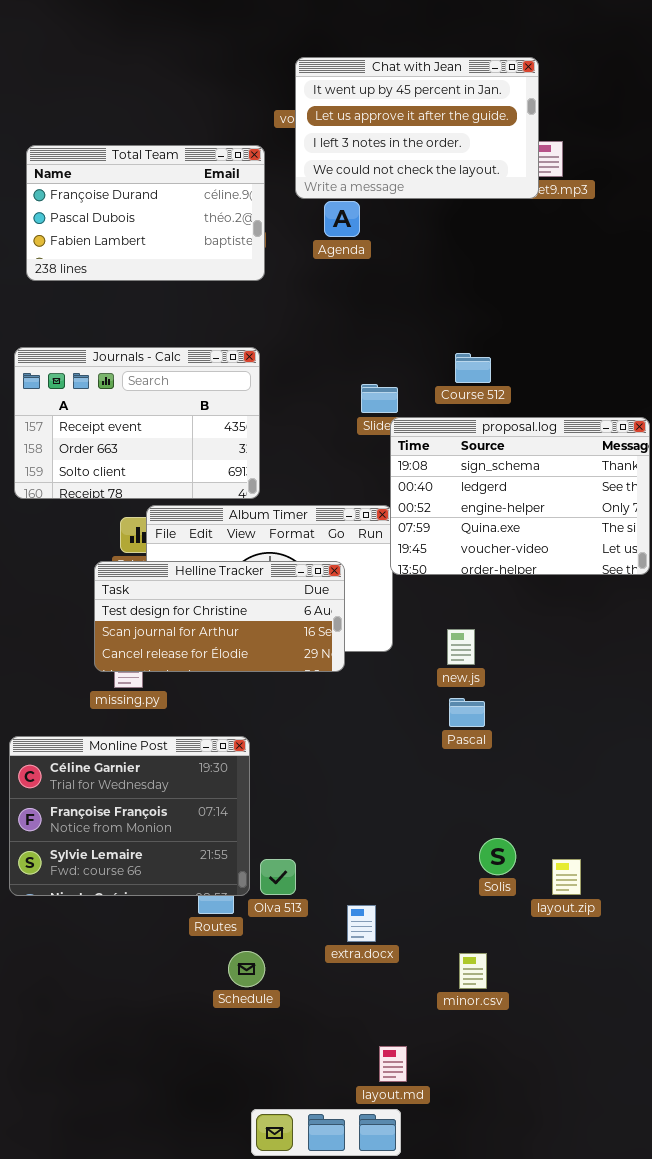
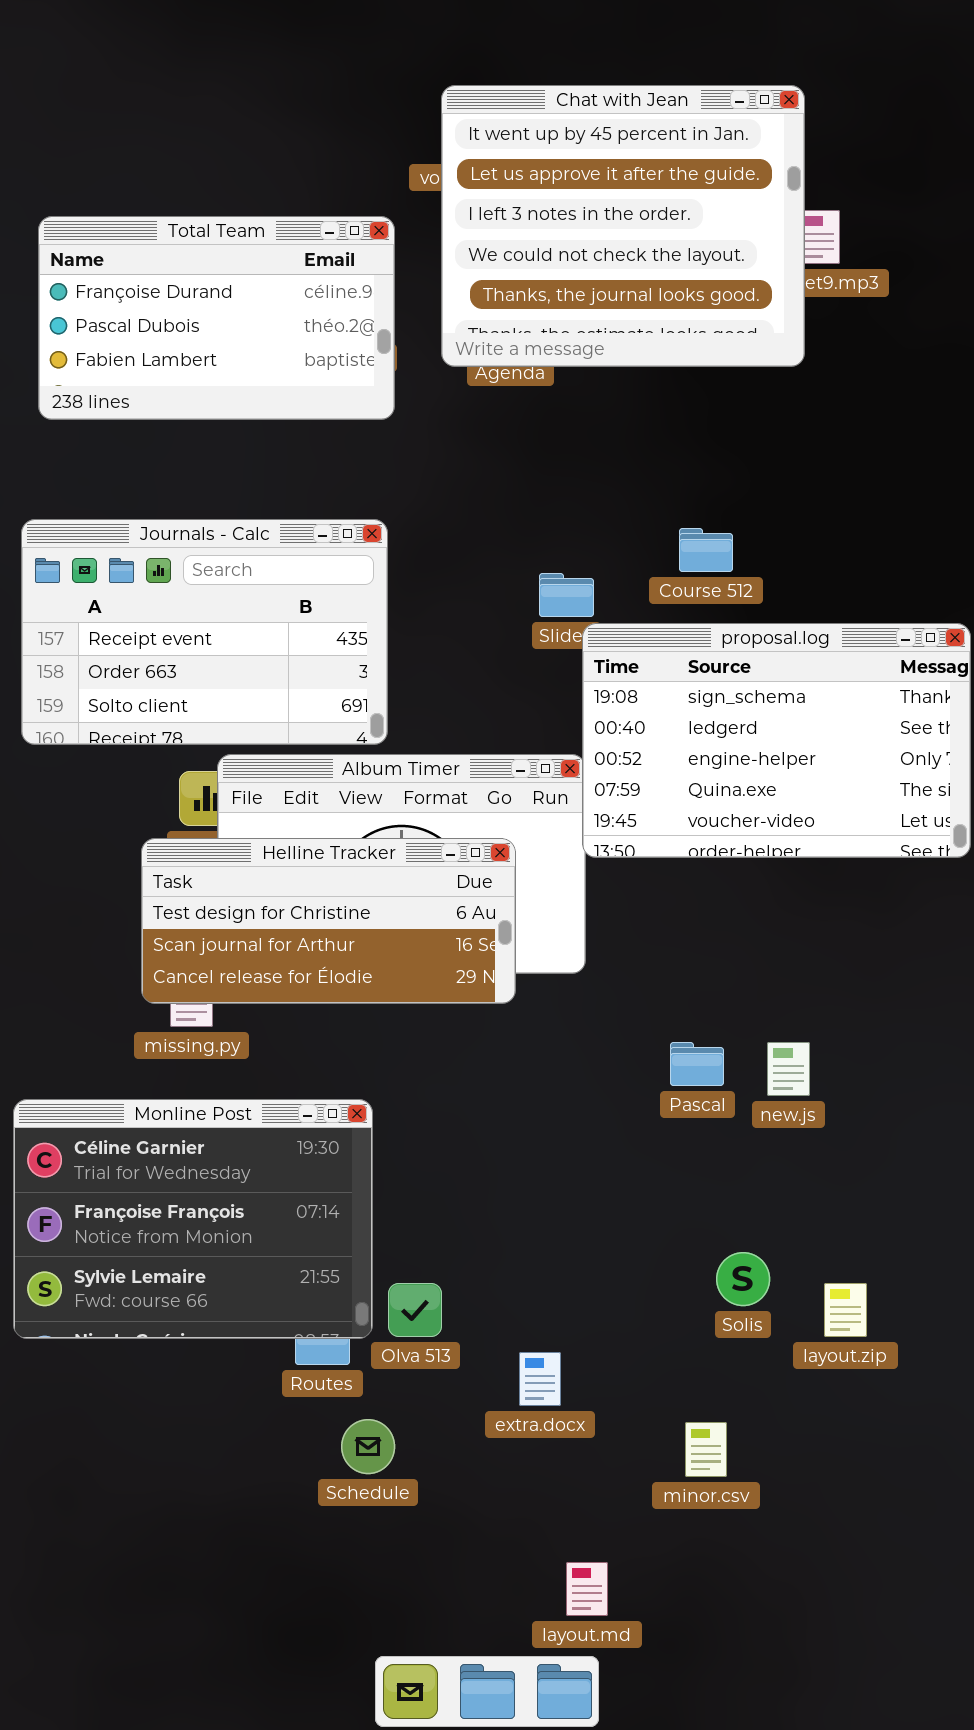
Chat with Jean: [295,57,539,199] -> [441,85,805,367], resized
new.js: [447,629,475,665] -> [767,1042,810,1096], moved

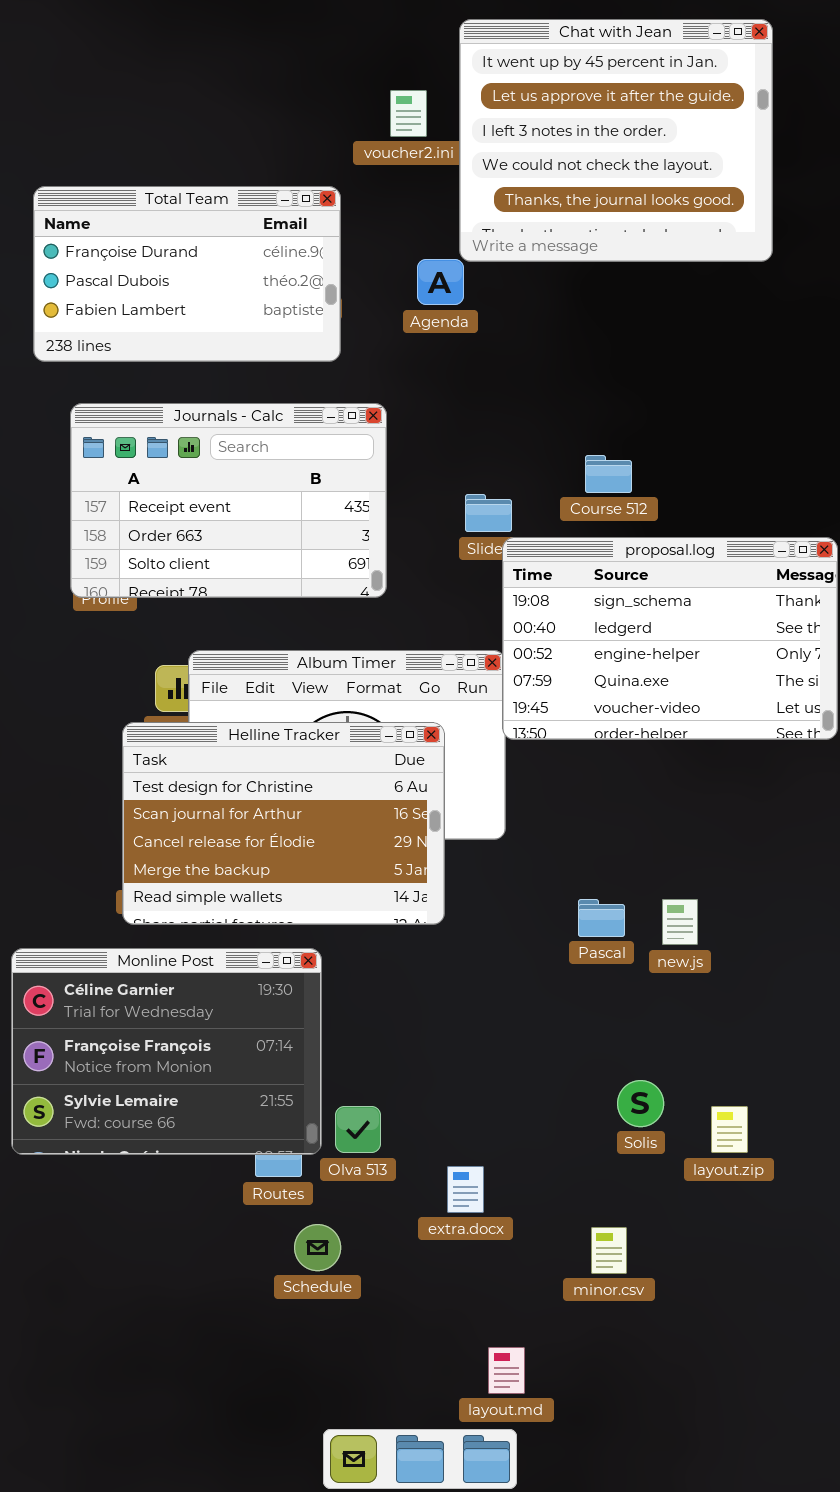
Chat with Jean: [441,85,805,367] -> [459,19,773,262], moved
Journals - Calc: [21,519,388,745] -> [70,403,387,598], moved
Helline Tracker: [141,838,516,1004] -> [122,722,445,925], resized

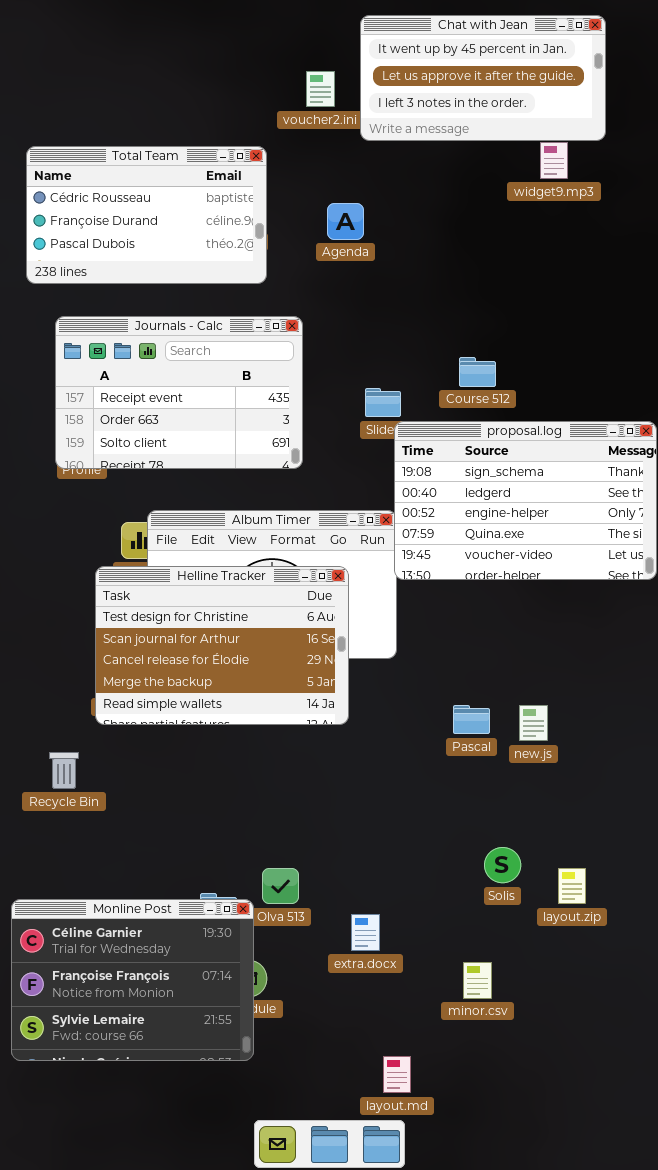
Chat with Jean: [459,19,773,262] -> [360,15,606,141], resized
Total Team: [33,186,341,362] -> [26,146,267,284], scrolled up 1 row
Monline Post: [11,948,322,1155] -> [11,899,254,1061], moved

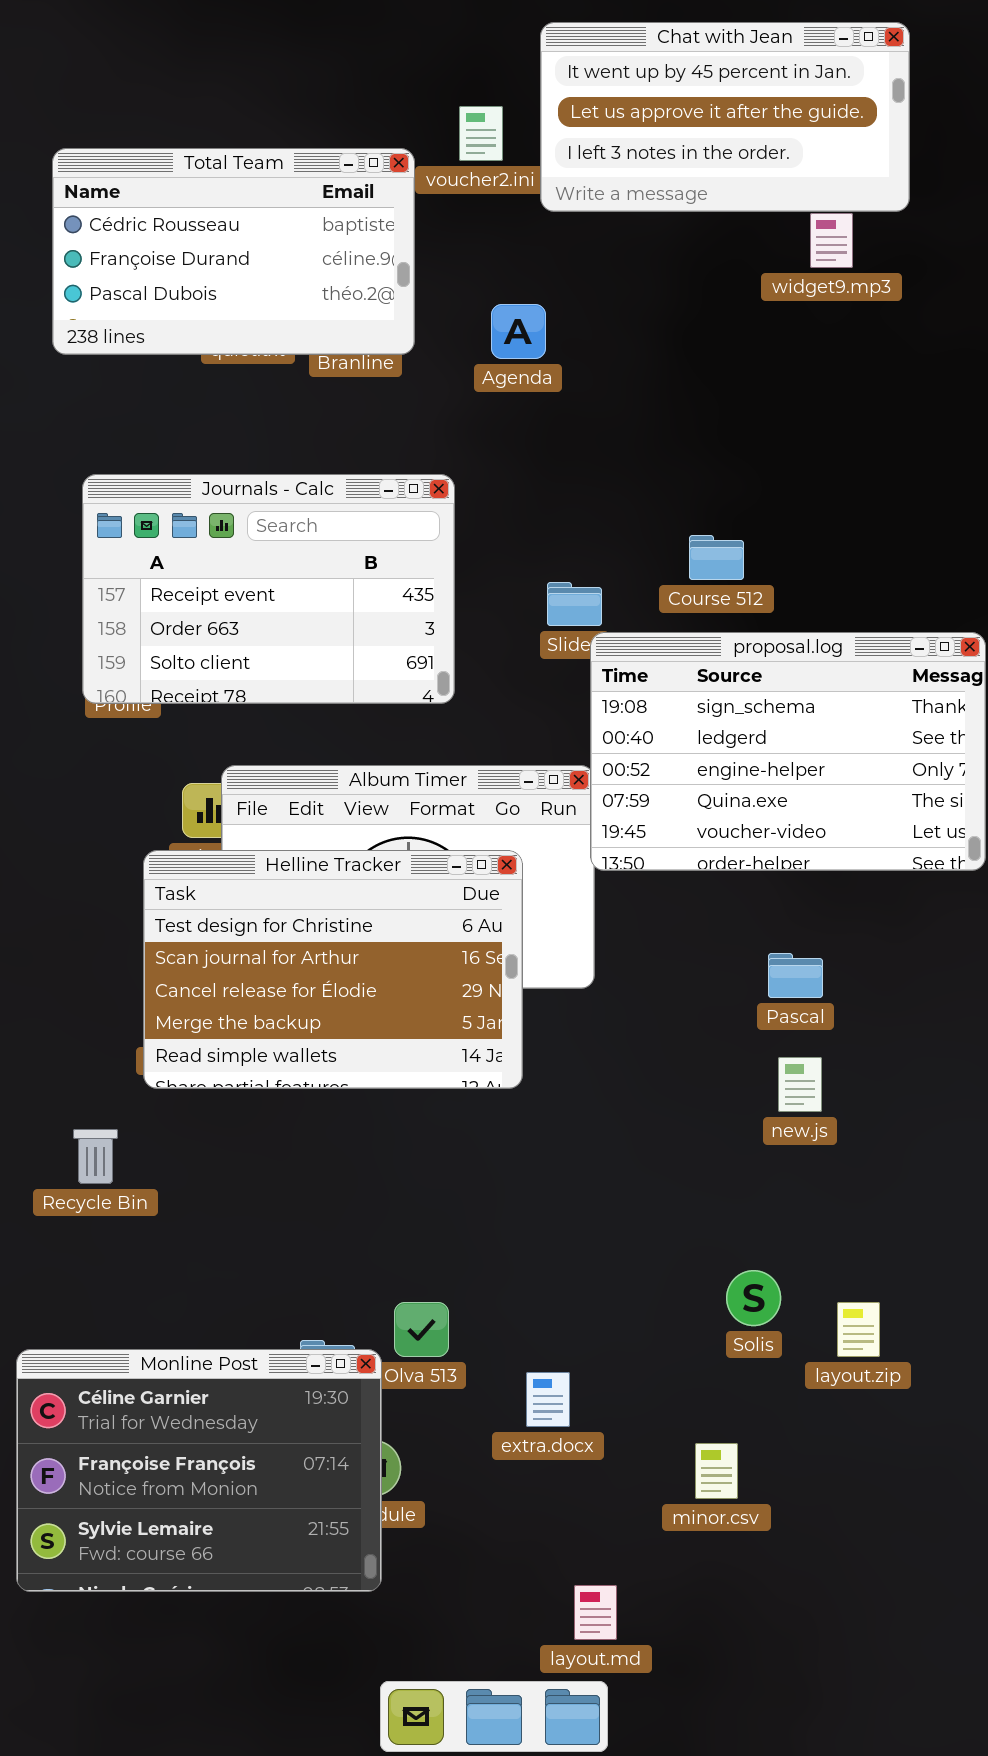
Total Team: [26,146,267,284] -> [52,148,415,355], moved
Pascal: [453,705,490,734] -> [768,953,823,998], moved

